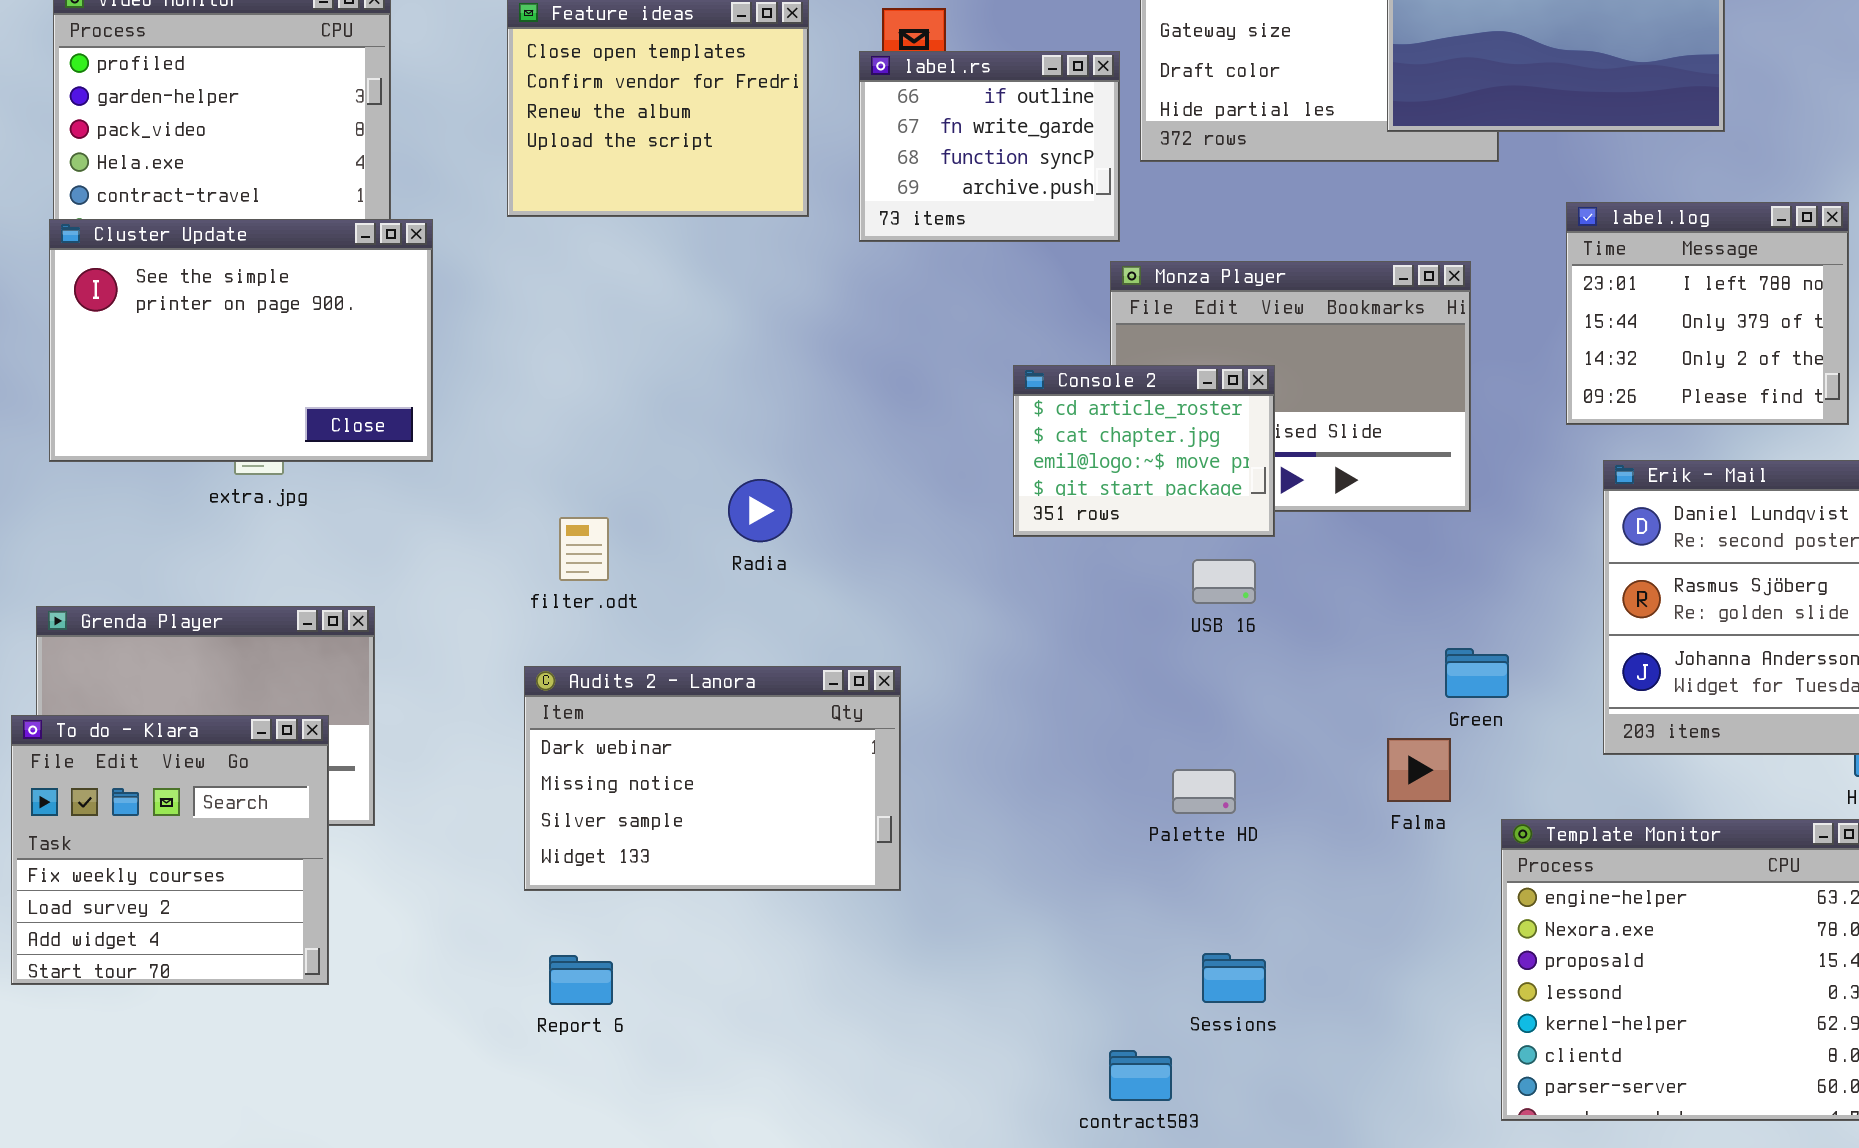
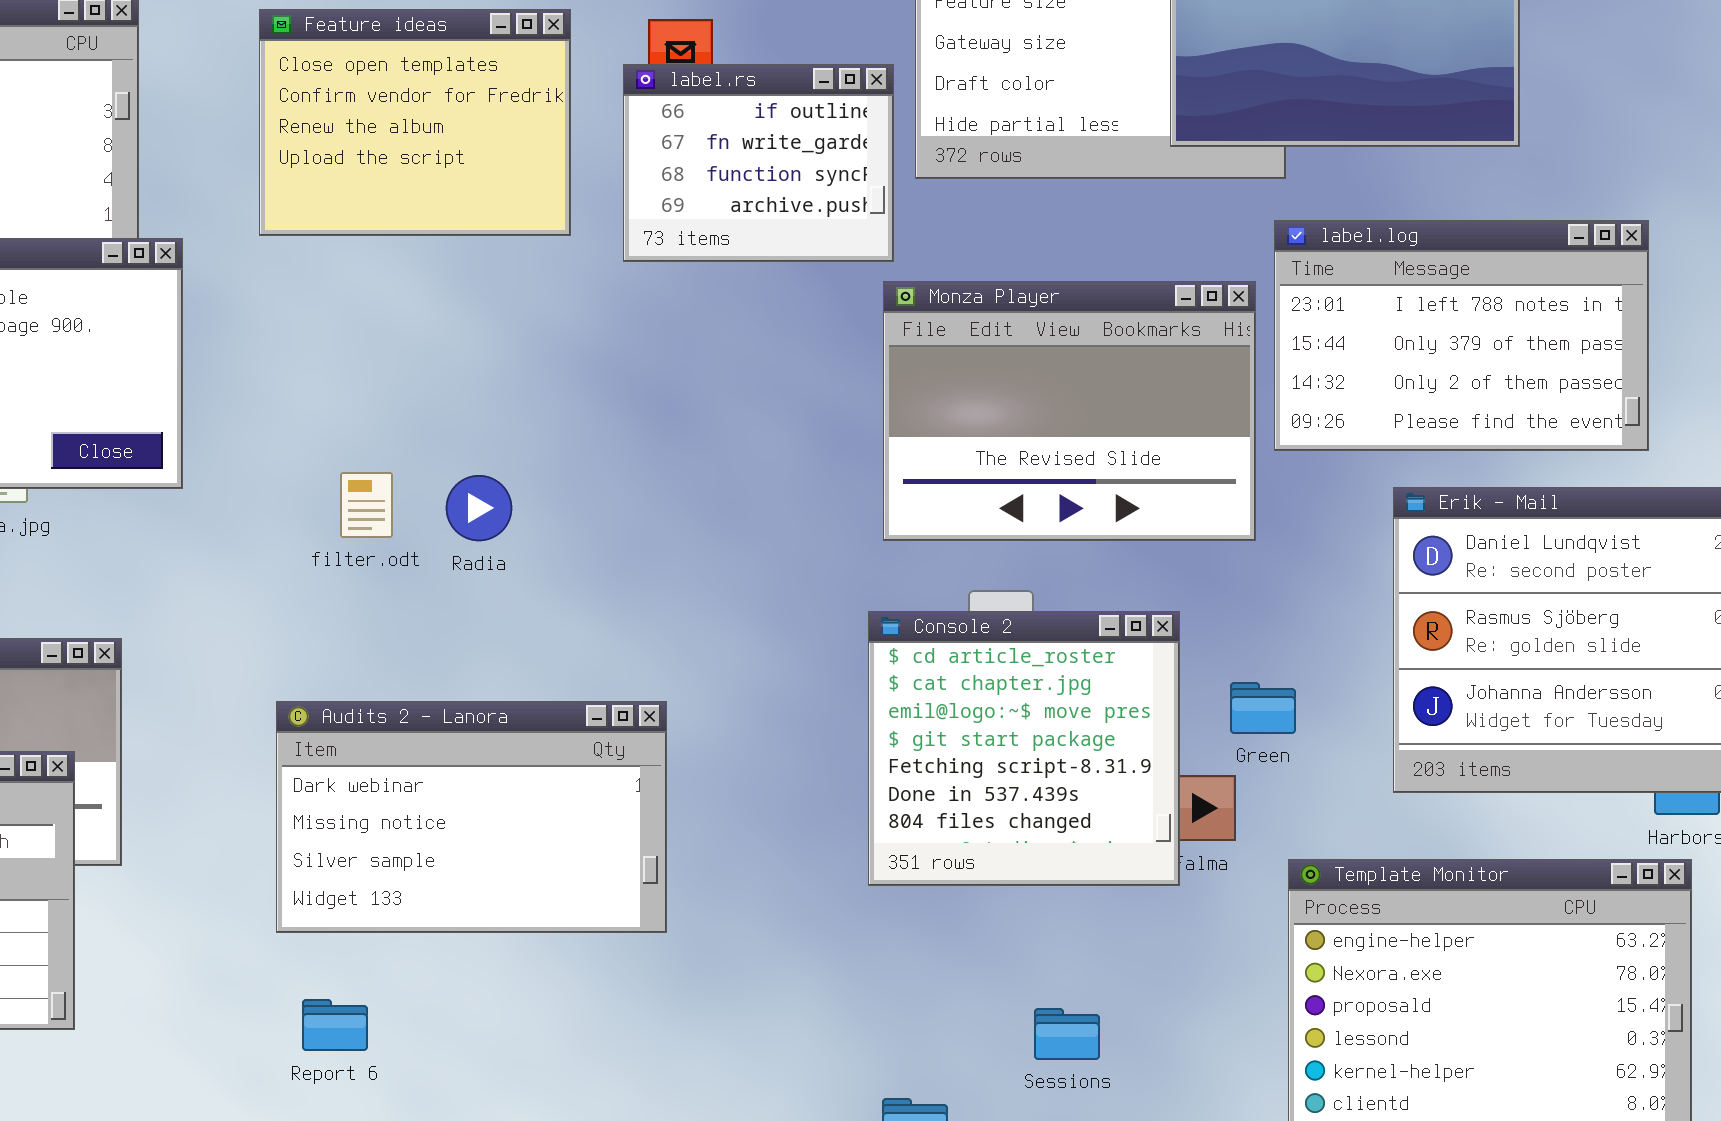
label.log: [1566,202,1849,425] -> [1274,220,1649,451], resized
Console 2: [1013,365,1275,537] -> [868,611,1180,886], moved, resized
Radia: [728,479,792,542] -> [446,475,512,541], moved
filter.odt: [559,517,609,581] -> [340,472,393,538], moved
Sessions: [1202,953,1266,1003] -> [1034,1008,1100,1060], moved

